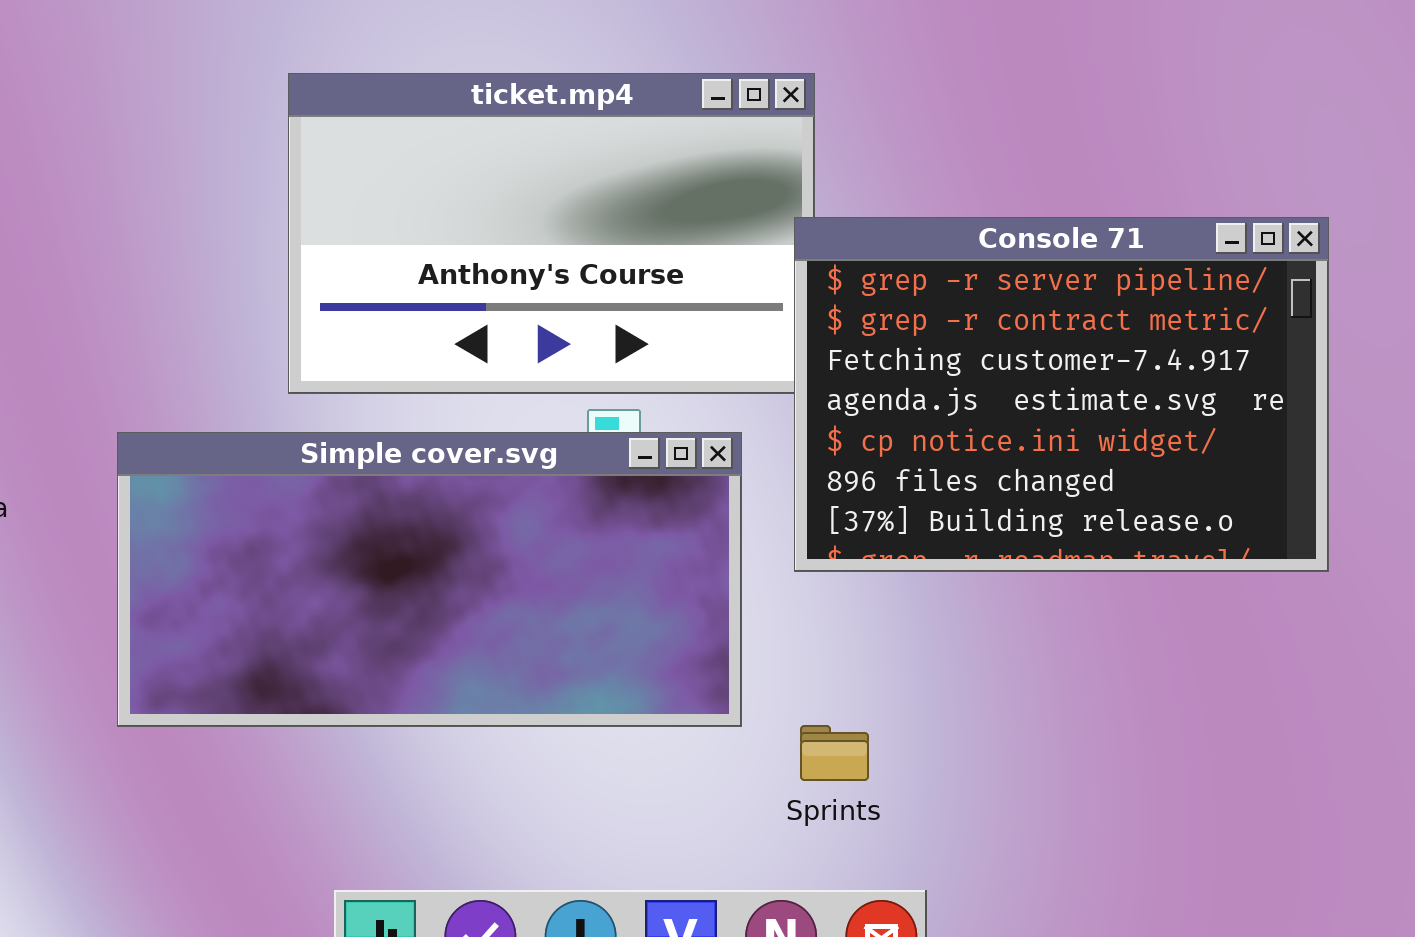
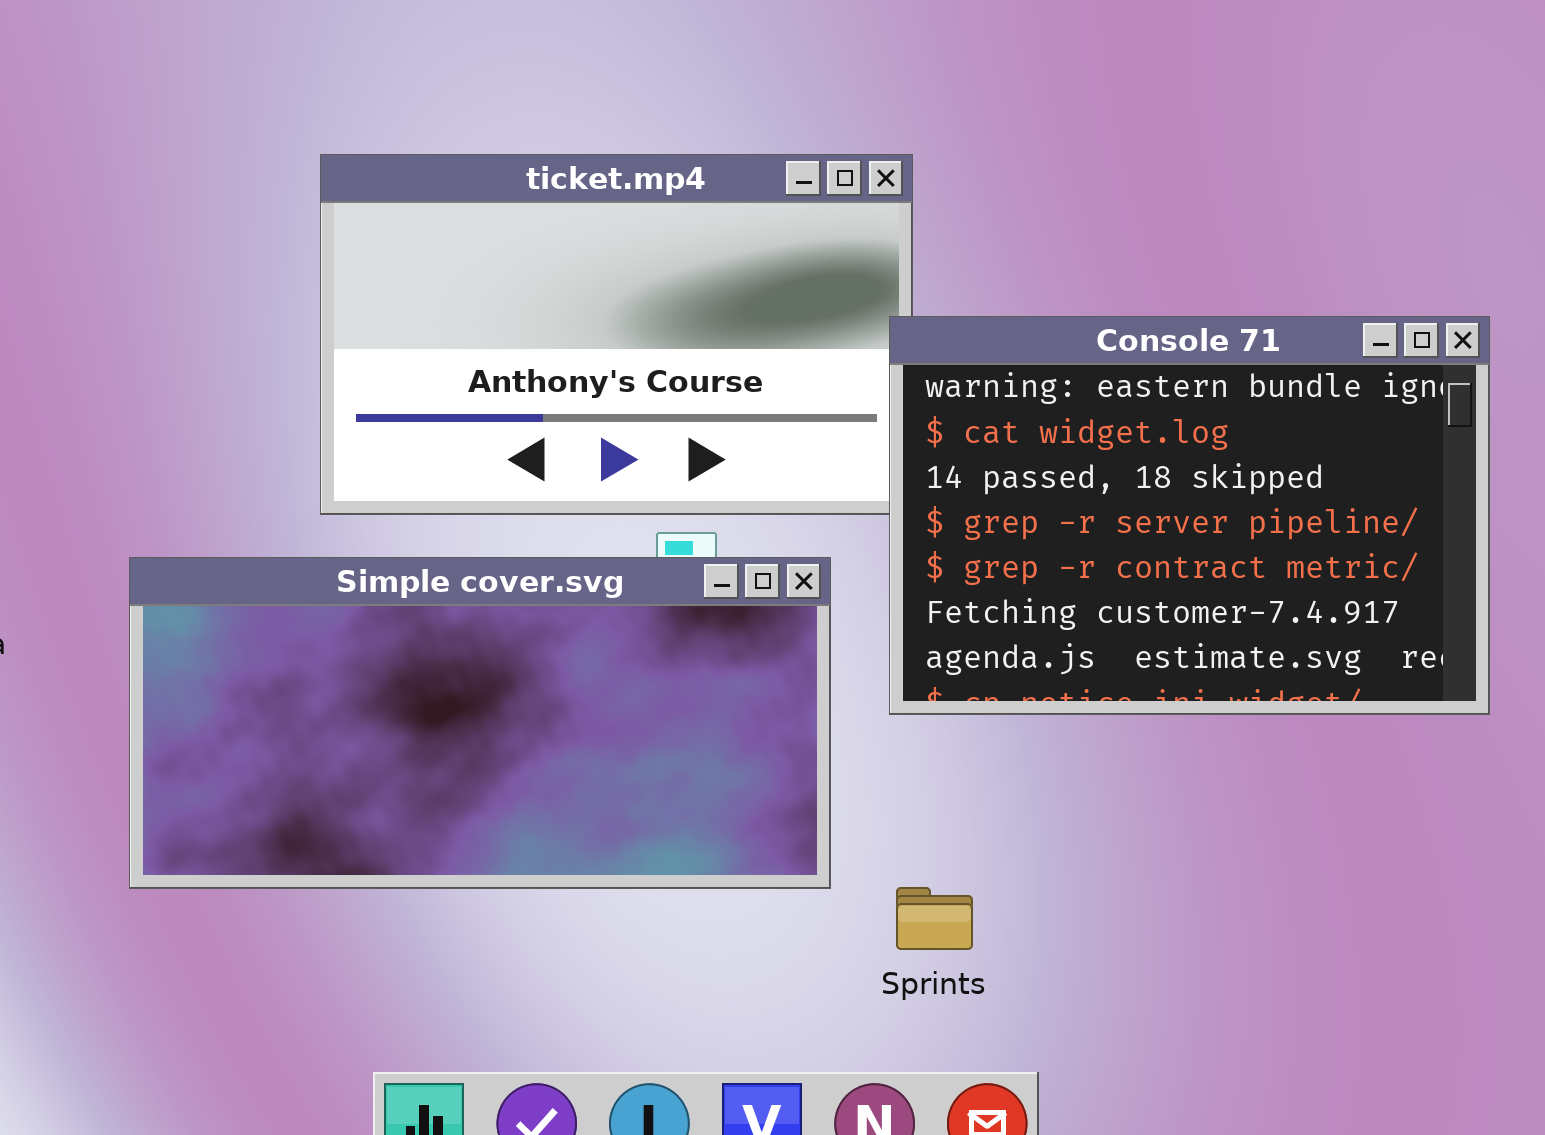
Console 71: [794,217,1329,572] -> [889,316,1490,715], scrolled up 3 rows

